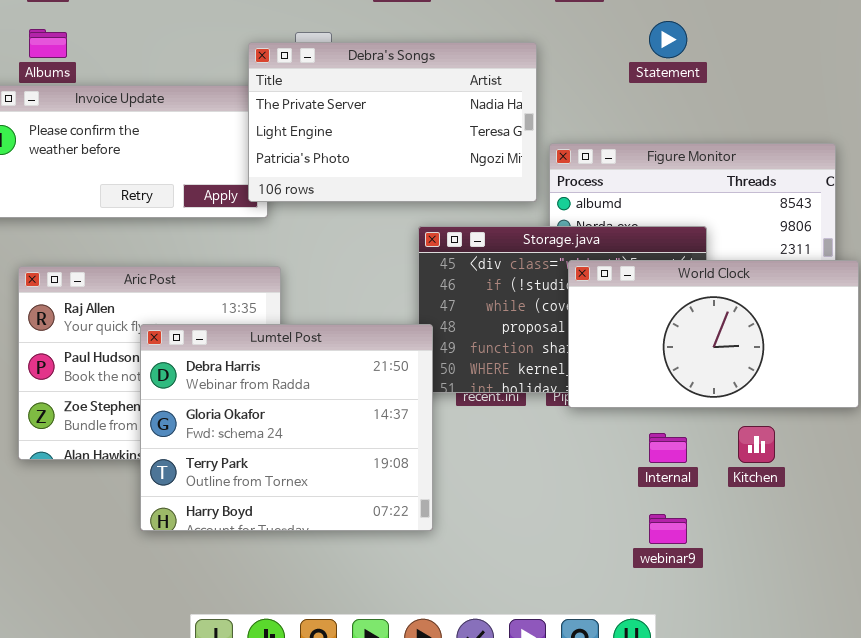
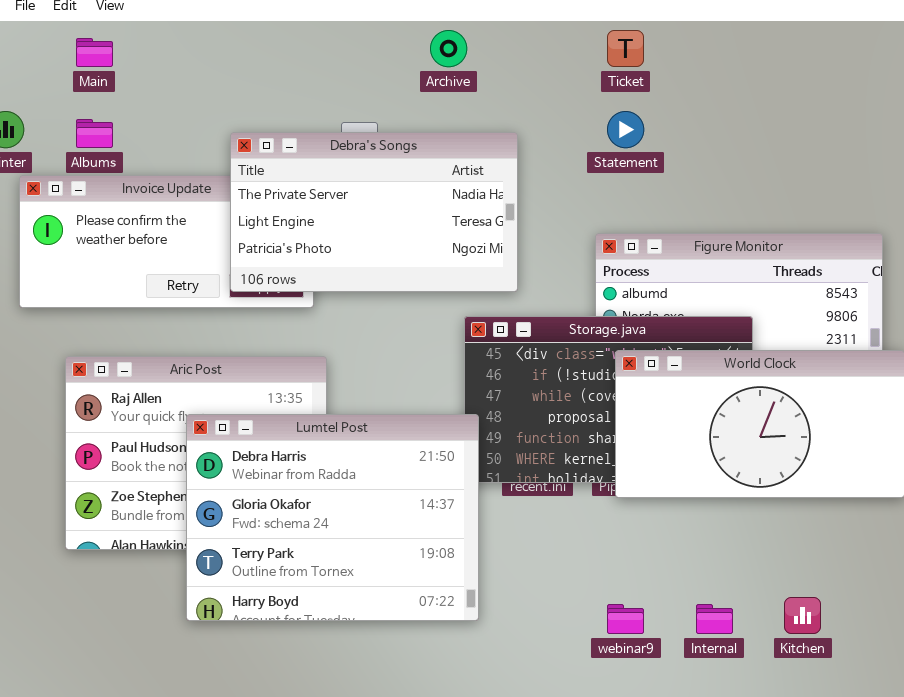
Statement: [649,21,687,58] -> [607,111,644,148], moved
Debra's Songs: [248,42,537,202] -> [230,132,518,292], moved
Kitchen: [738,426,775,463] -> [784,597,821,634], moved
Internal: [649,433,687,463] -> [696,604,733,634], moved
webinar9: [649,514,687,544] -> [607,604,644,634], moved

